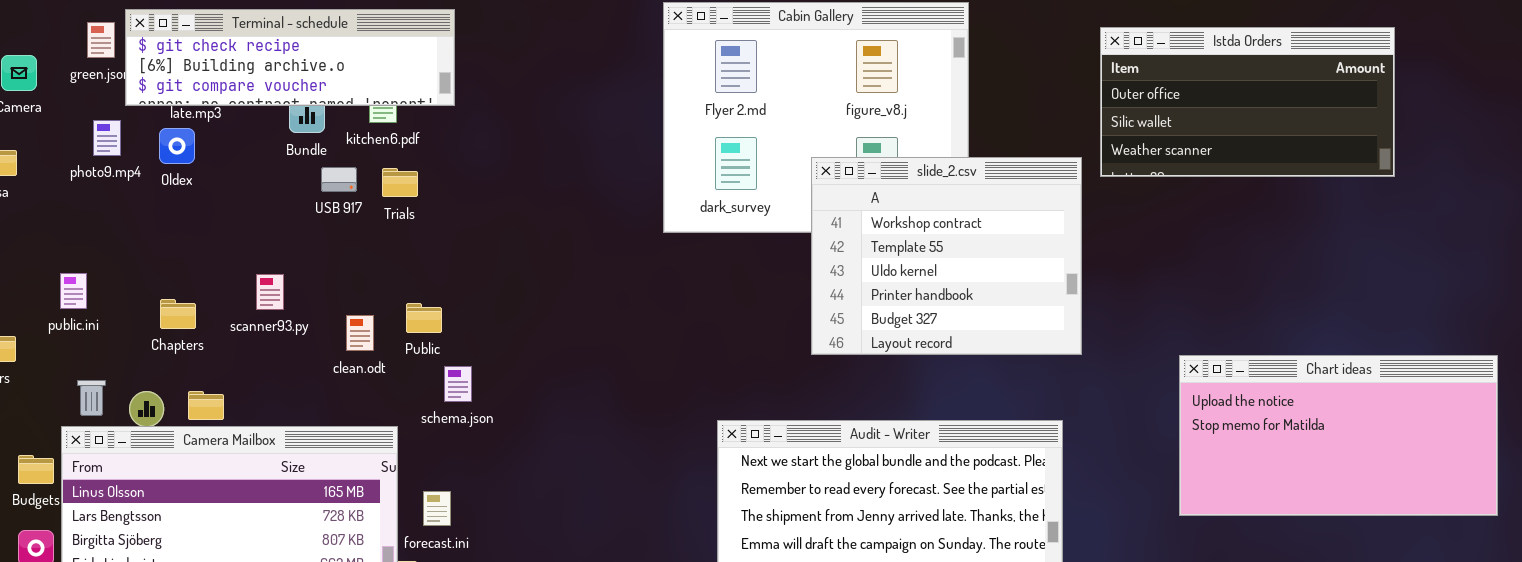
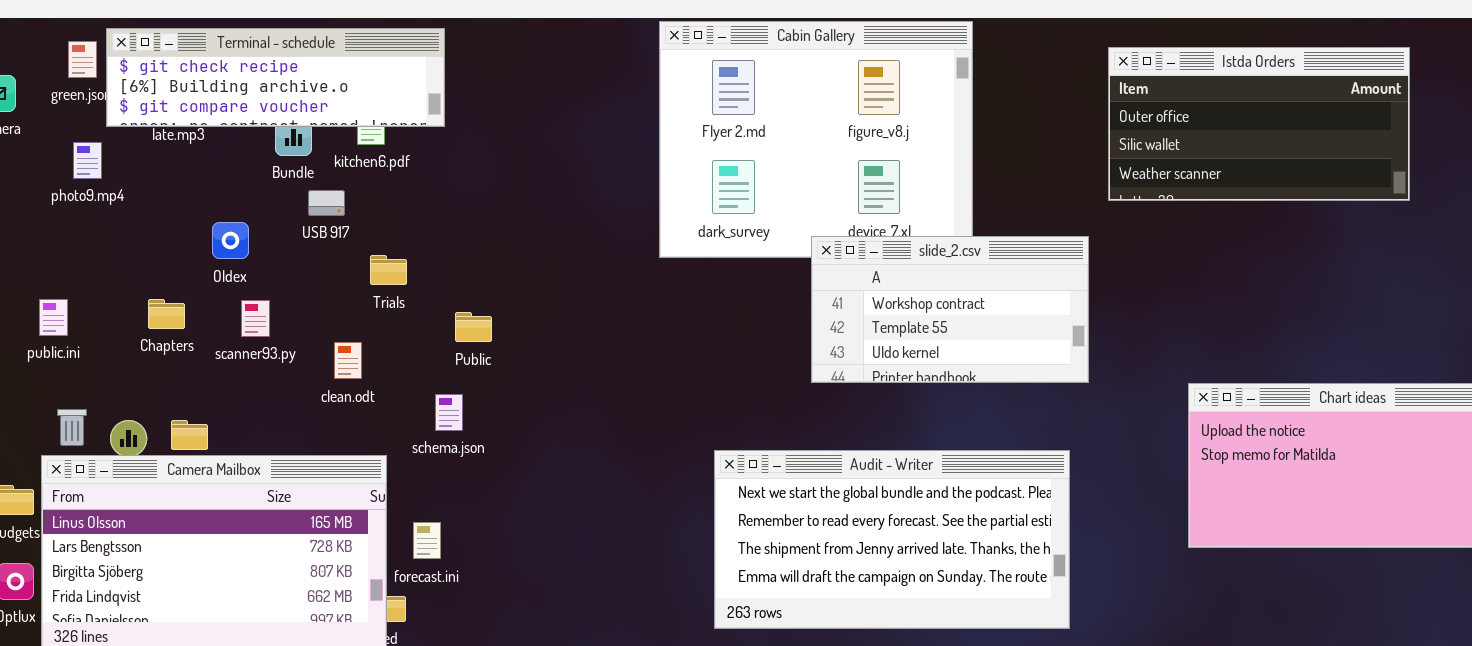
Oldex: [159,128,195,164] -> [212,222,249,259], moved
slide_2.csv: [811,157,1082,355] -> [811,236,1089,383], resized
Trials: [382,168,418,197] -> [370,255,407,285], moved
Chapters: [160,299,196,329] -> [148,299,185,329], moved
Public: [406,303,442,333] -> [455,312,492,342], moved

